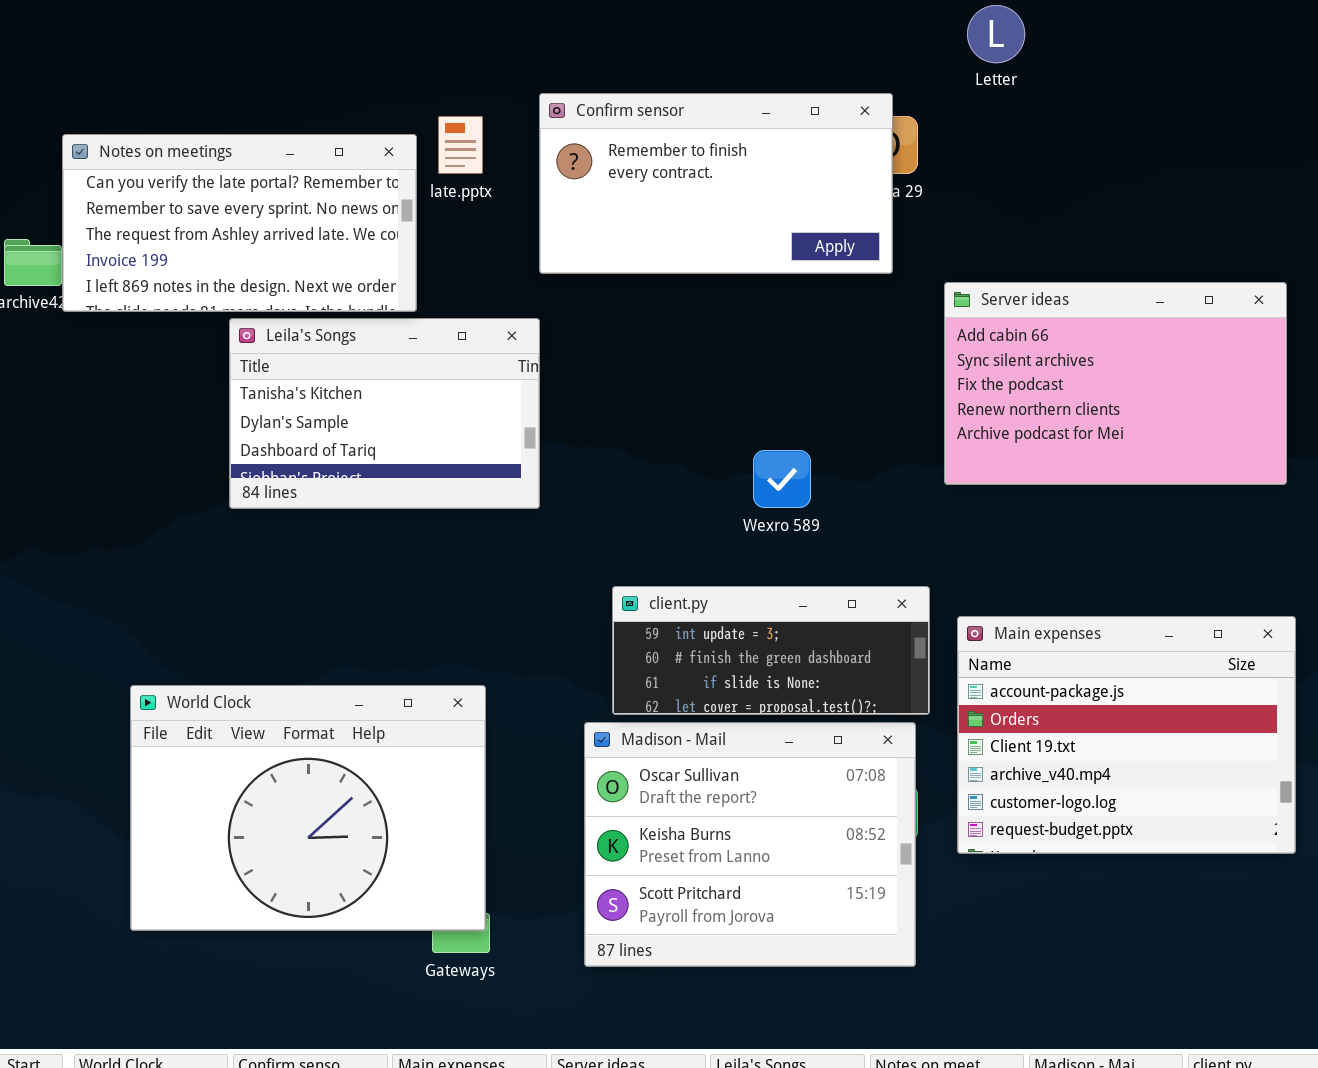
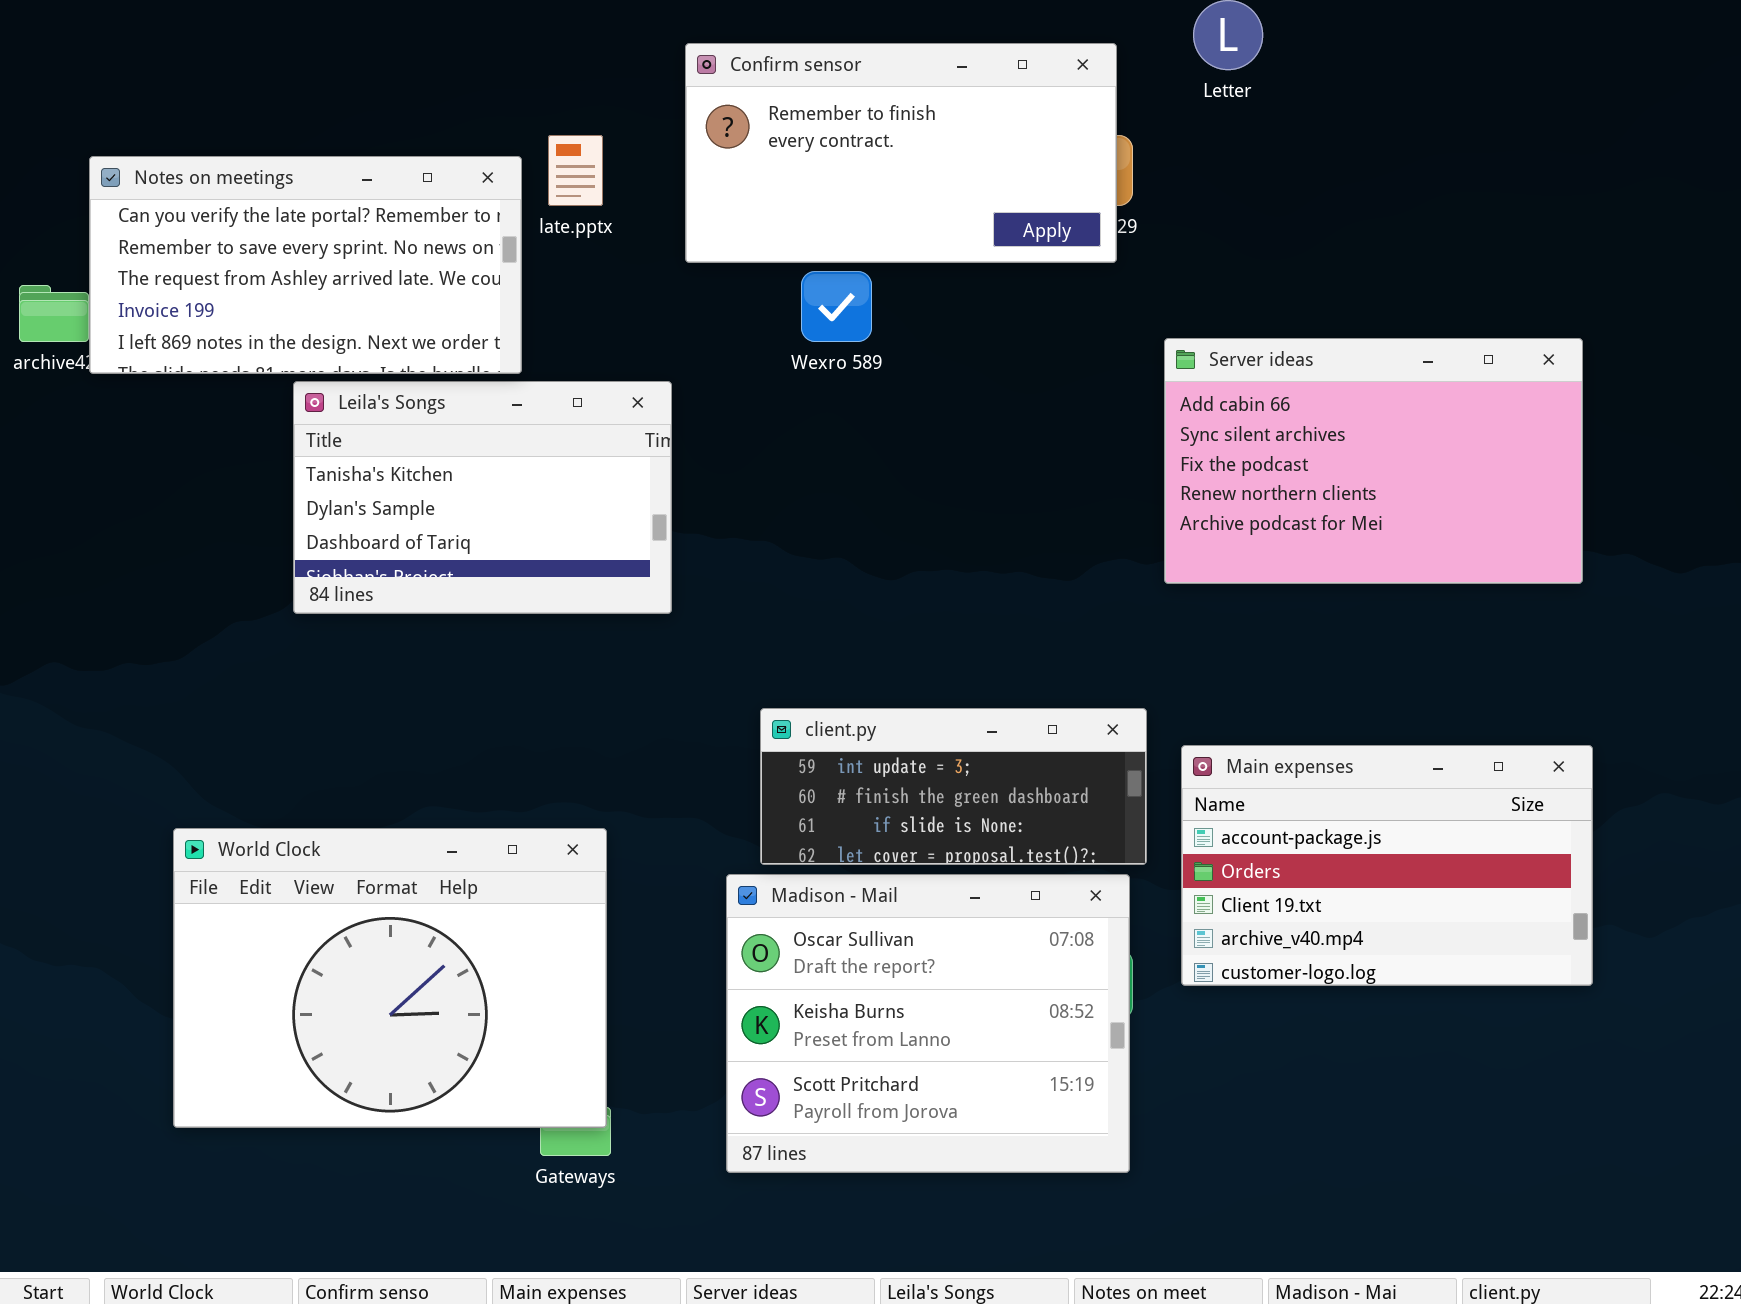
Confirm sensor: [539,93,893,274] -> [685,43,1117,263], moved
Wexro 589: [753,450,811,508] -> [801,271,872,342], moved
Main expenses: [957,616,1296,854] -> [1181,745,1593,986], resized

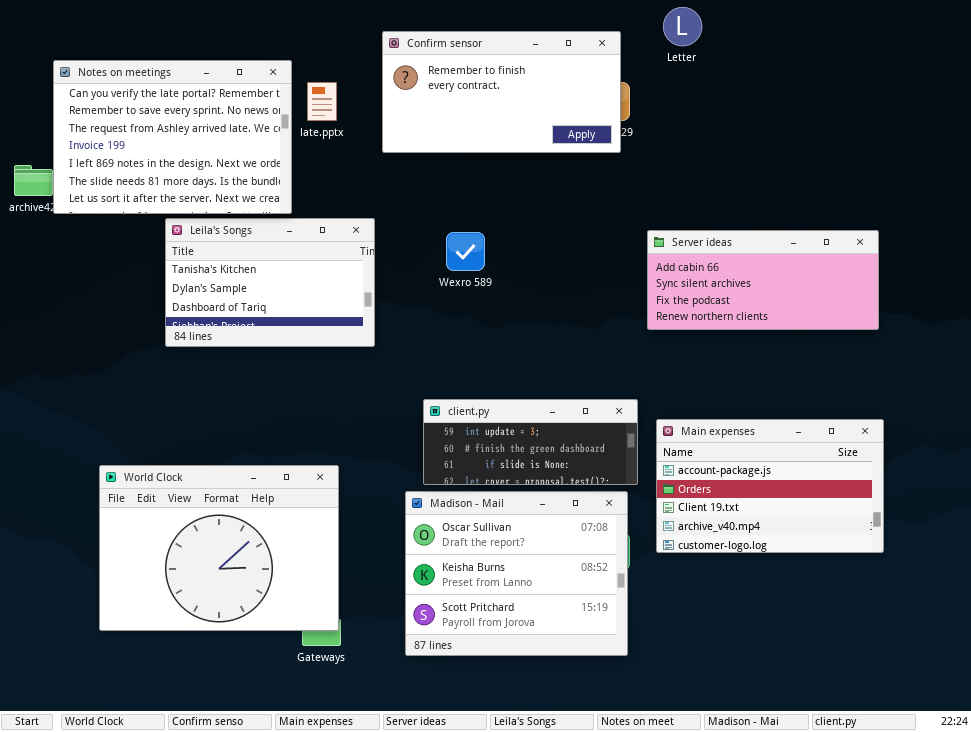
Notes on meetings: [89,156,522,374] -> [53,60,292,214], resized
Wexro 589: [801,271,872,342] -> [446,232,485,271], moved
Server ideas: [1164,338,1583,584] -> [647,230,879,330], resized

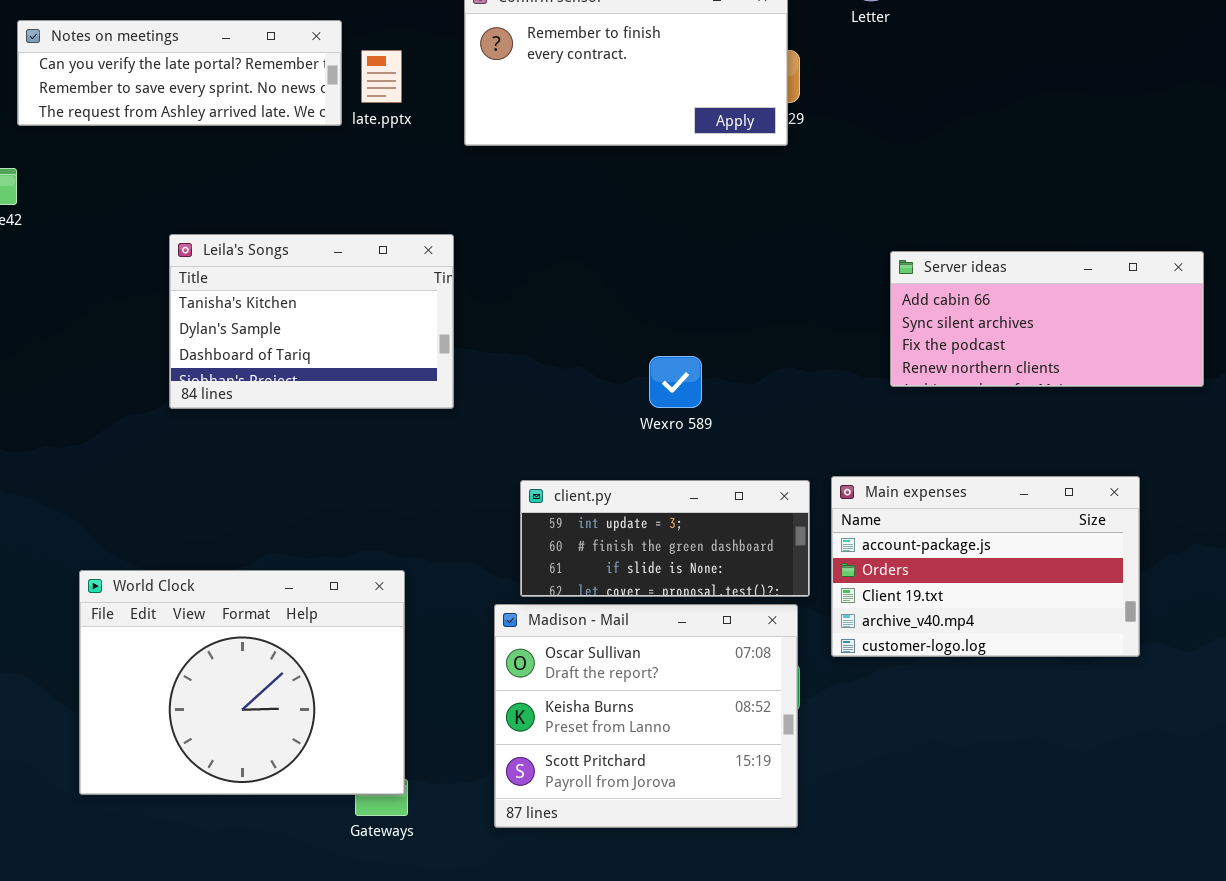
Notes on meetings: [53,60,292,214] -> [17,20,342,126], resized
Server ideas: [647,230,879,330] -> [890,251,1204,387], moved
Wexro 589: [446,232,485,271] -> [649,356,702,408], moved
Main expenses: [656,419,884,553] -> [831,476,1140,657], moved

